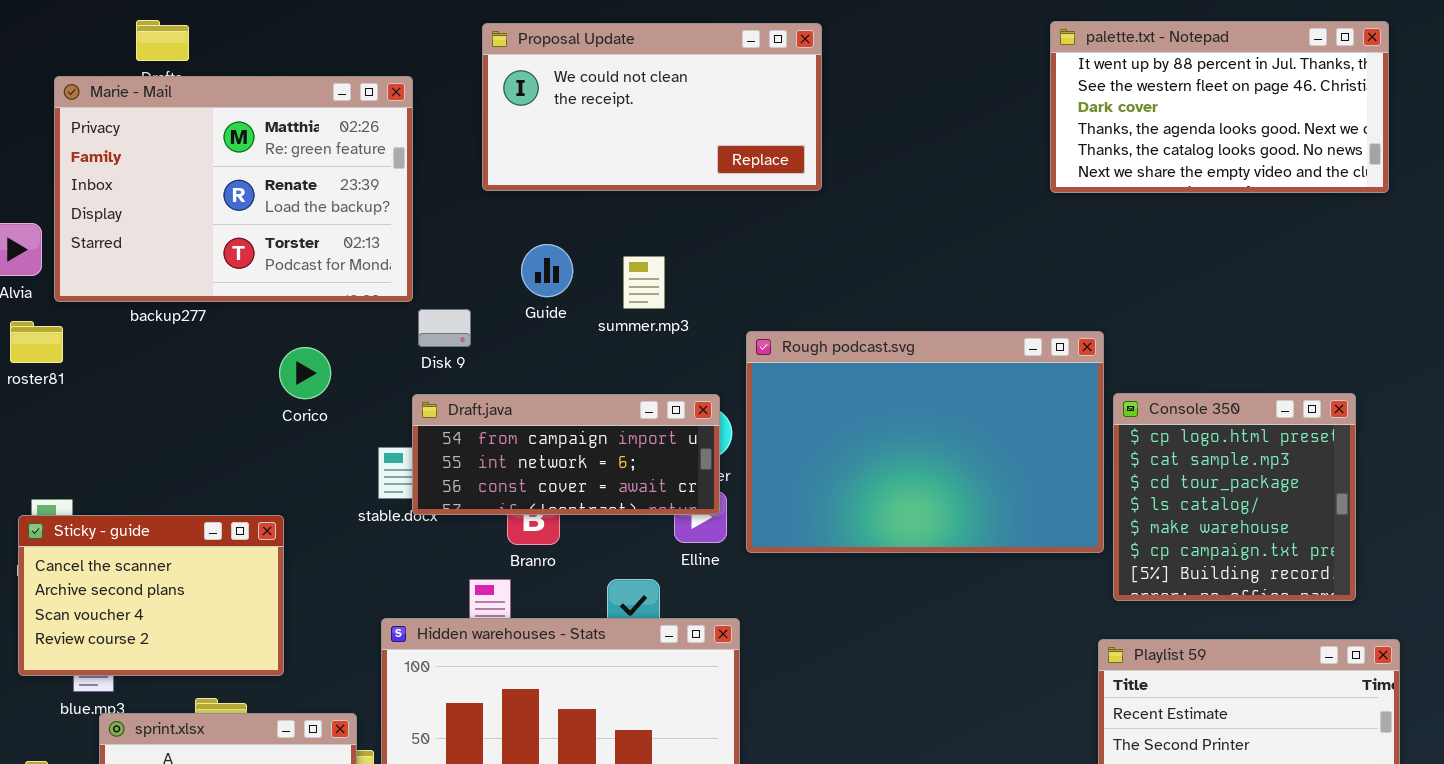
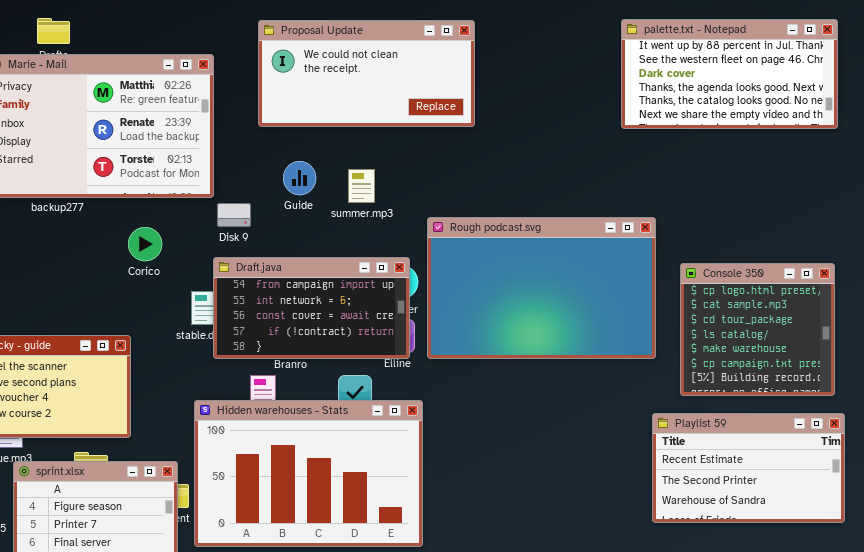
Console 350: [1113,393,1356,601] -> [680,263,835,396], moved
Draft.java: [412,394,720,515] -> [213,257,410,359], resized

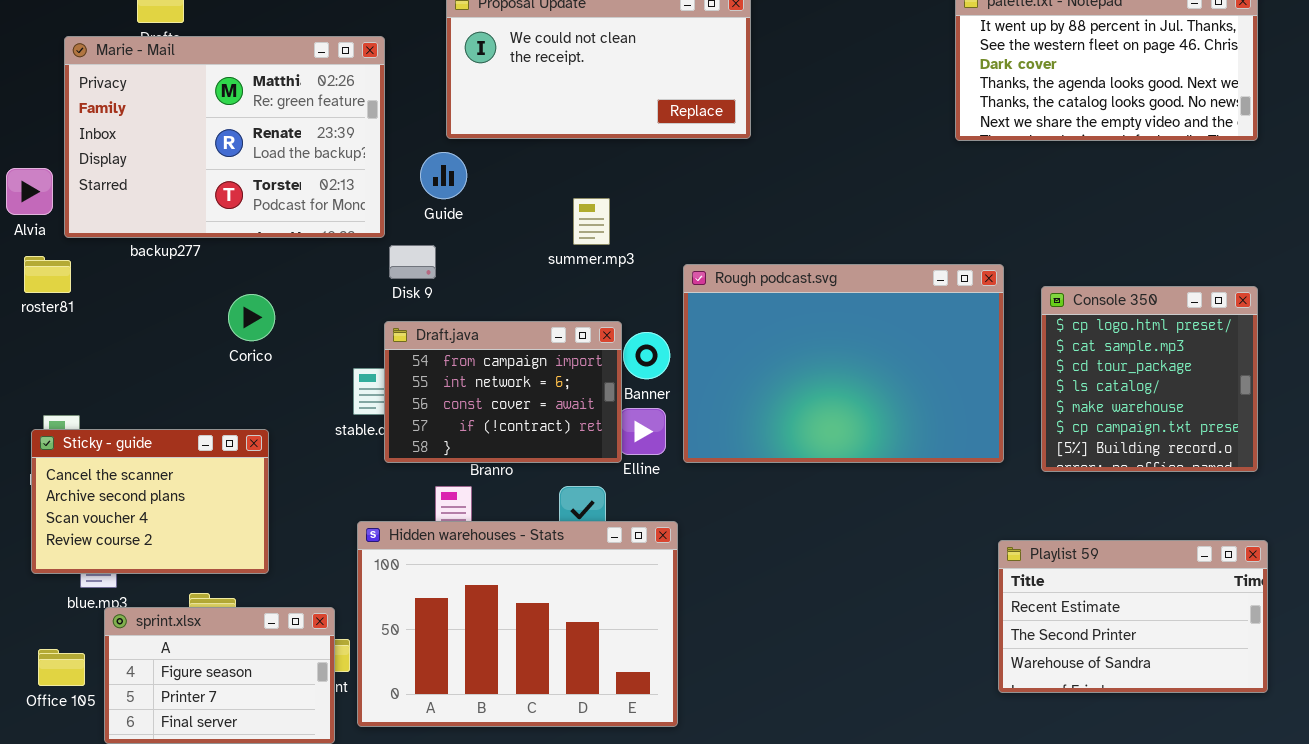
Guide: [283,161,316,195] -> [420,152,467,199], moved
Corico: [128,227,162,261] -> [228,294,275,341], moved
Draft.java: [213,257,410,359] -> [384,321,622,463], resized
Console 350: [680,263,835,396] -> [1041,286,1258,472], moved

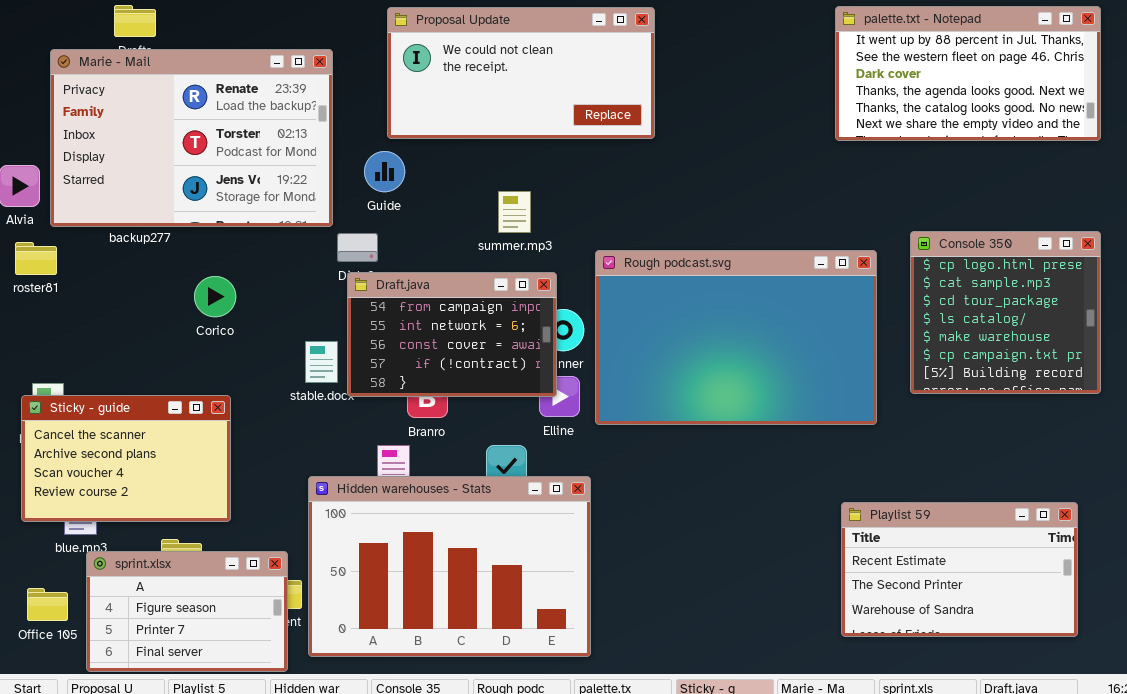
Marie - Mail: [64,36,385,238] -> [50,49,333,227], scrolled down 1 row
Console 350: [1041,286,1258,472] -> [910,231,1101,394], moved
Draft.java: [384,321,622,463] -> [347,272,557,397], moved
Playlist 59: [998,540,1268,693] -> [841,502,1078,637], moved

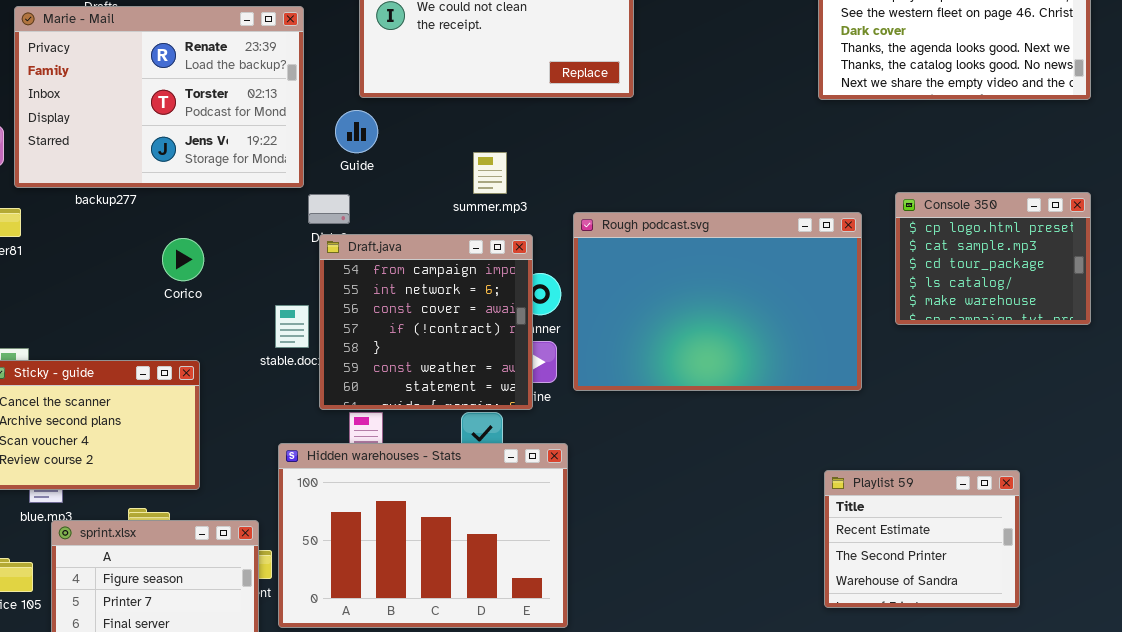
Console 350: [910,231,1101,394] -> [895,192,1091,325], resized
Draft.java: [347,272,557,397] -> [319,234,533,410], resized
Playlist 59: [841,502,1078,637] -> [824,470,1020,608], resized

